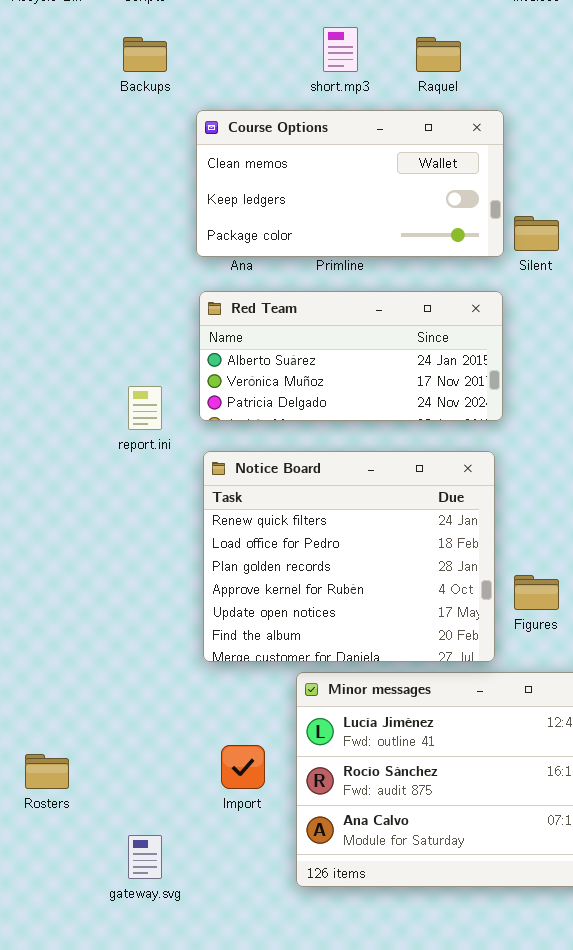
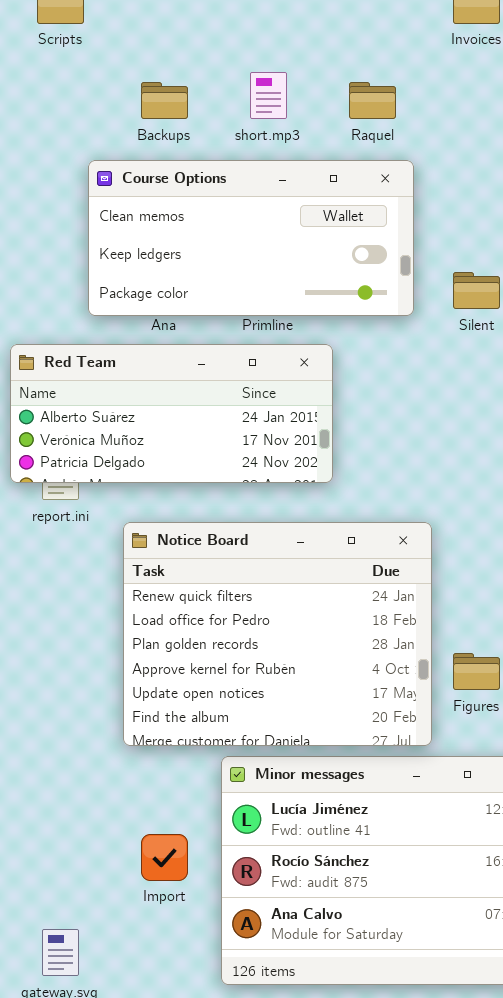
Backups: [123,37,167,72] -> [141,82,188,119], moved
Course Options: [196,110,504,257] -> [88,160,414,316], moved
Red Team: [199,291,503,421] -> [10,344,333,483], moved

